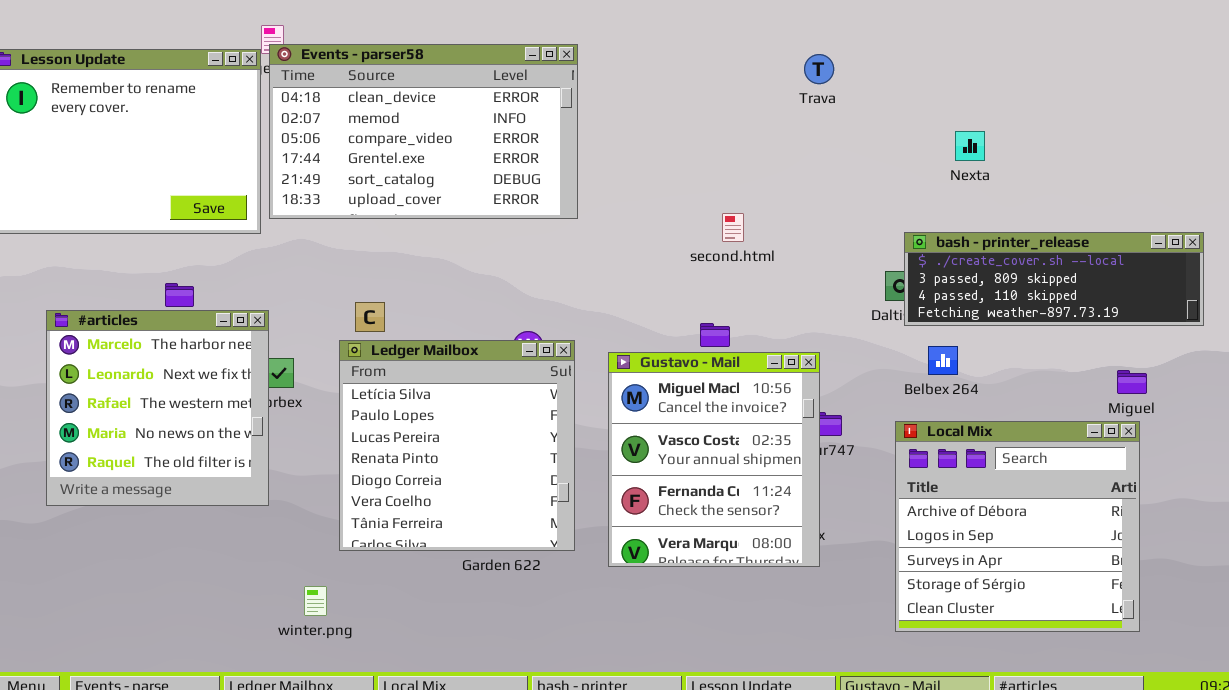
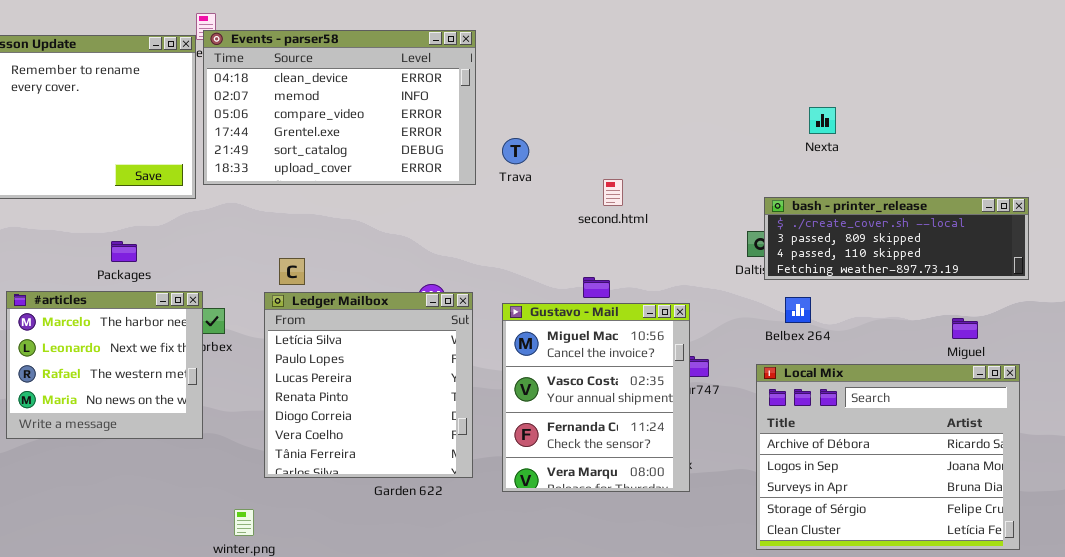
Trava: [804,54,834,84] -> [502,138,529,164], moved
#articles: [46,310,269,506] -> [6,291,203,439], resized
Local Mix: [895,421,1140,632] -> [756,364,1020,550], resized

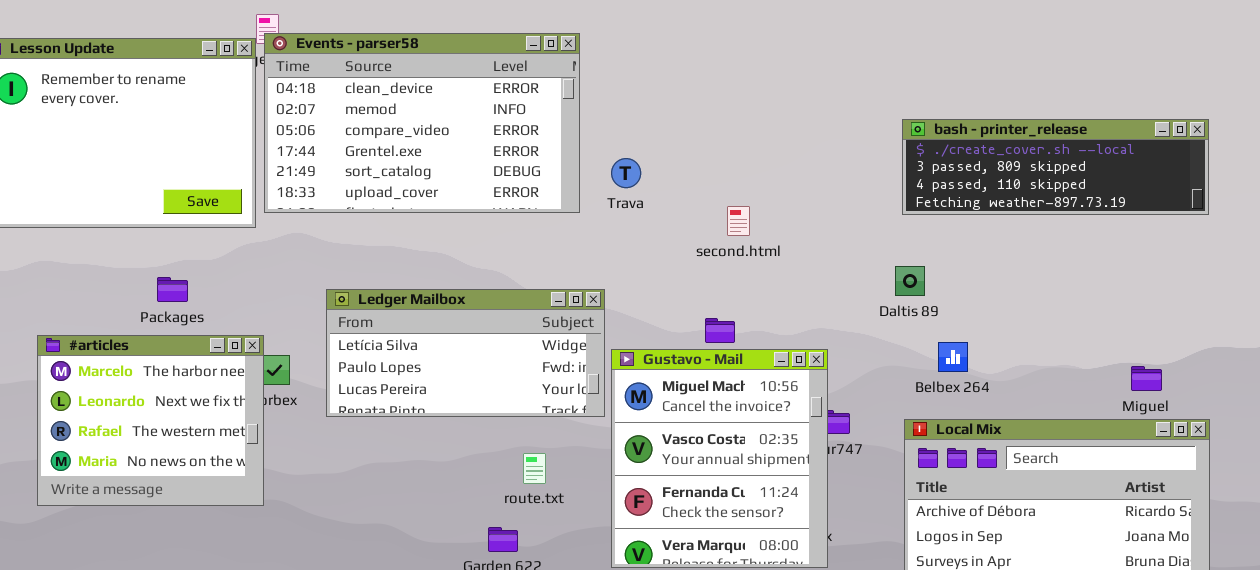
bash - printer_release: [764,197,1029,280] -> [902,119,1209,215], moved
Ledger Mailbox: [264,292,473,478] -> [326,289,605,417], moved, resized

